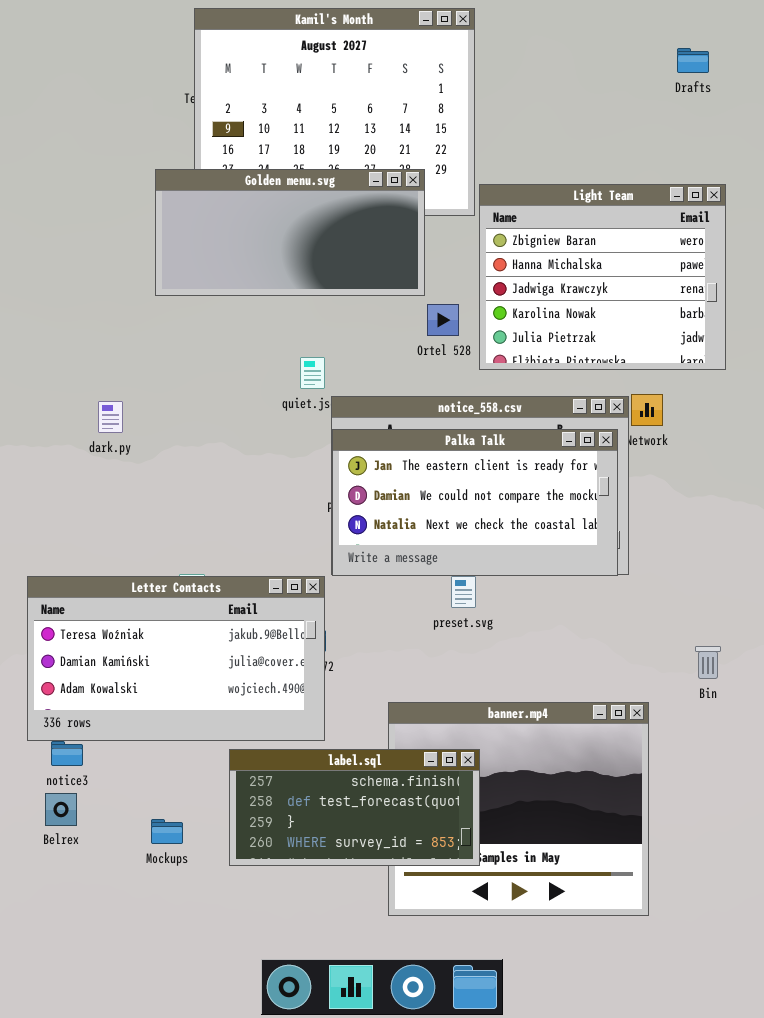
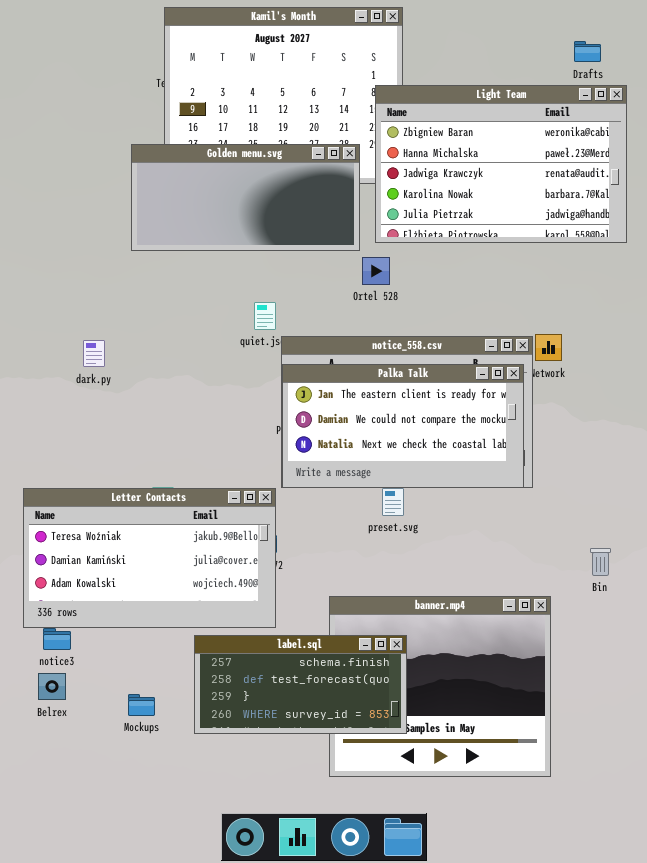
Light Team: [479,184,726,370] -> [375,85,627,243], moved, resized

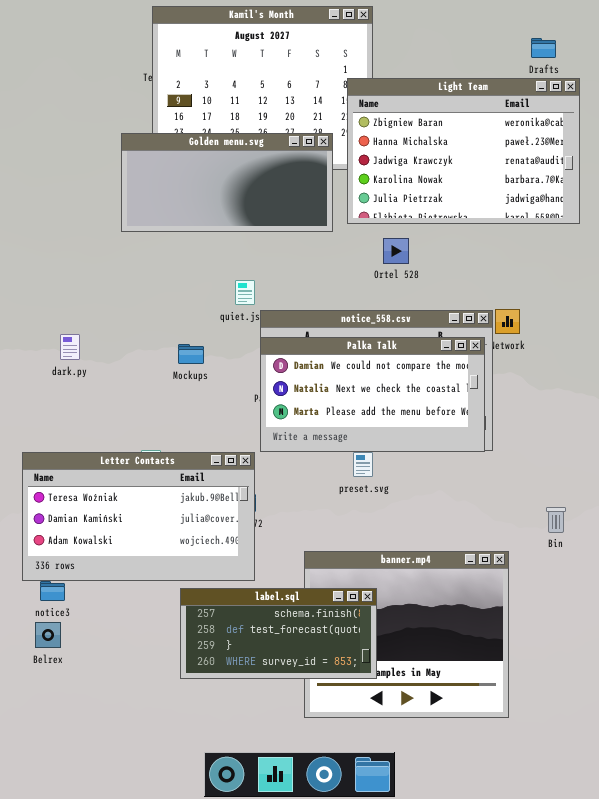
Ortel 528: [362,257,390,285] -> [383,238,409,264], moved
dark.py: [83,340,105,367] -> [60,334,80,360], moved
Palka Talk: [282,364,524,488] -> [260,337,485,452], scrolled down 1 row
Mockups: [128,694,155,716] -> [178,344,204,364], moved

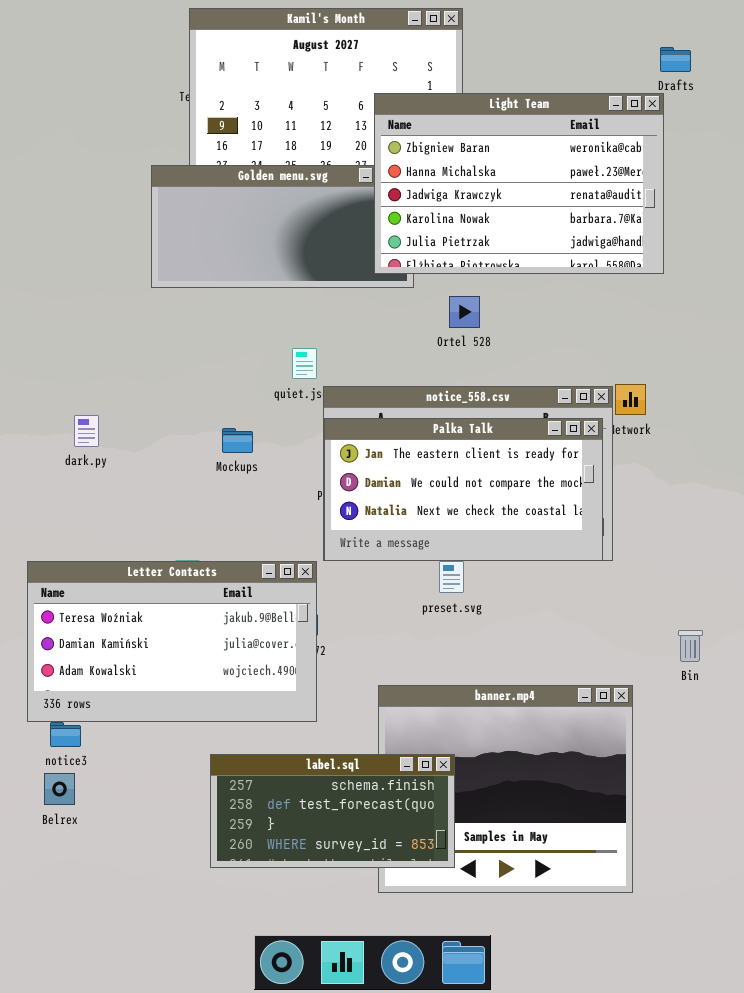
Light Team: [347,78,580,224] -> [374,93,664,274], moved
Ortel 528: [383,238,409,264] -> [449,296,480,328], moved
Palka Talk: [260,337,485,452] -> [324,418,603,561], scrolled up 1 row
label.sql: [180,588,377,679] -> [210,754,455,868], moved

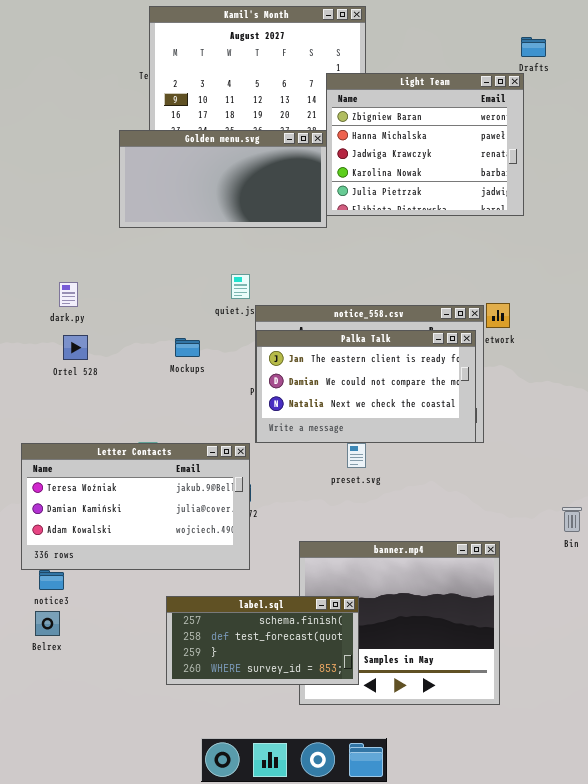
Light Team: [374,93,664,274] -> [326,73,524,216], resized
Ortel 528: [449,296,480,328] -> [63,335,88,360], moved
dark.py: [74,415,99,447] -> [59,282,78,307], moved
Bin: [678,630,703,662] -> [562,507,582,532], moved

